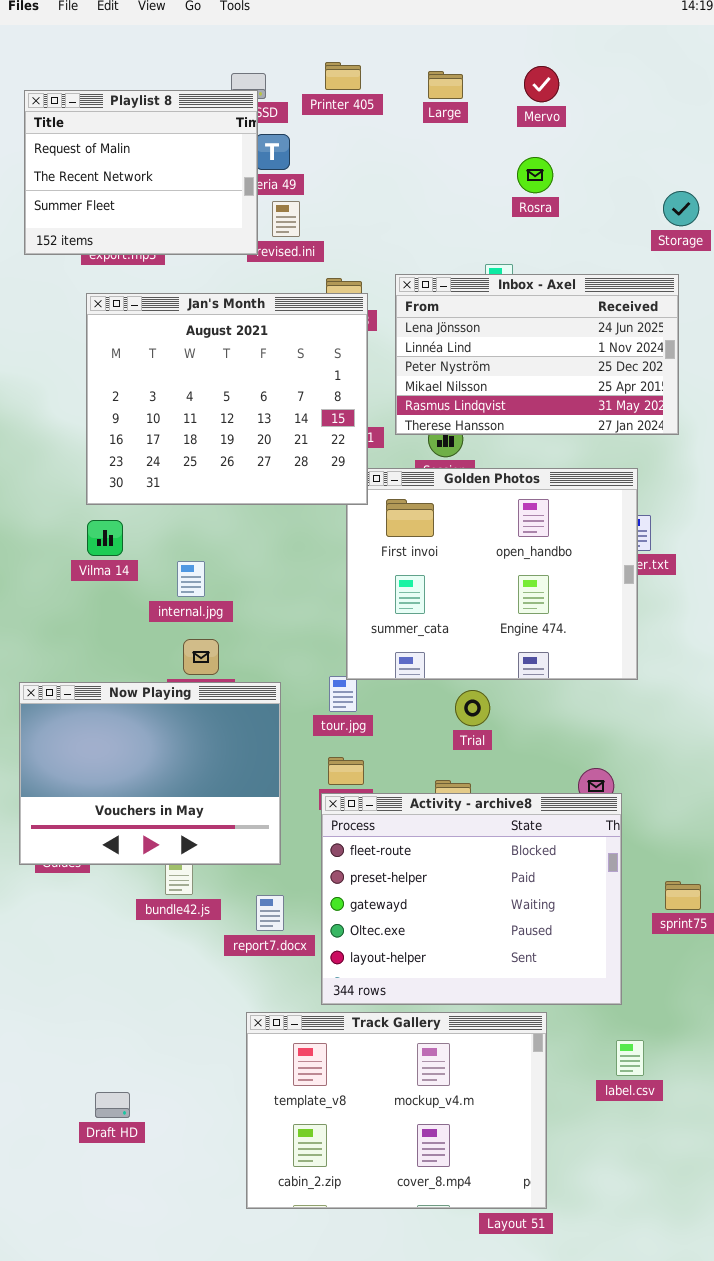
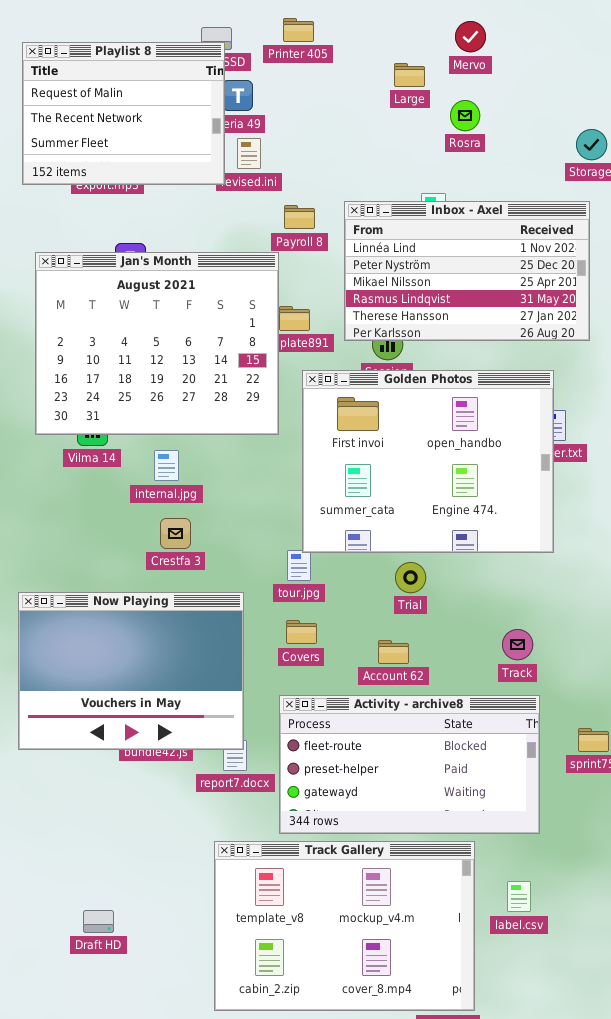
Large: [428,71,463,99] -> [394,63,425,87], moved
Inbox - Axel: [395,274,679,435] -> [344,201,590,341], scrolled down 1 row
Jan's Month: [86,293,368,505] -> [35,252,279,435], moved
Now Playing: [19,682,281,865] -> [18,592,244,750], moved
Activity - archive8: [321,793,622,1005] -> [279,695,540,834], resized
label.csv: [616,1040,644,1076] -> [507,881,531,912], moved

